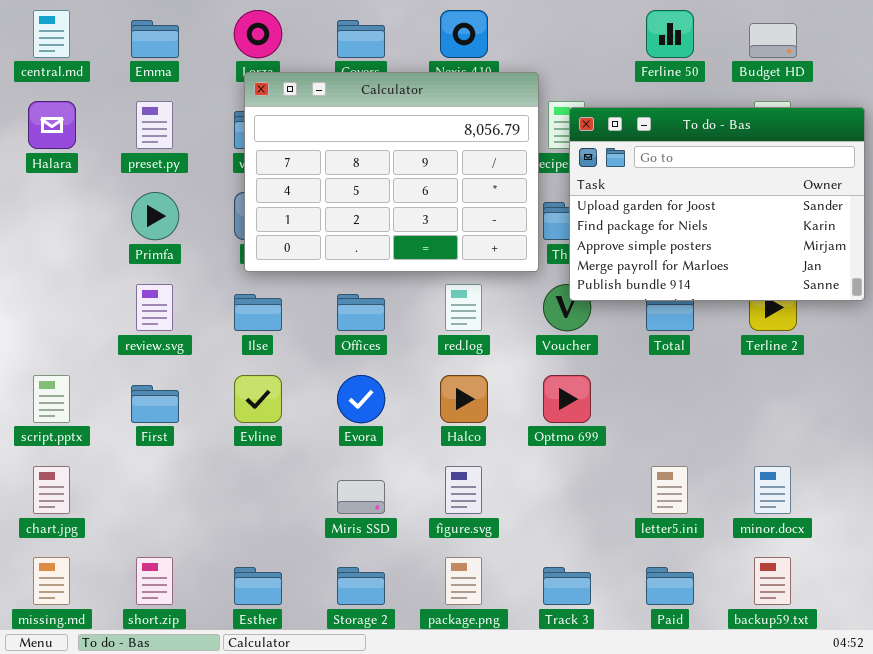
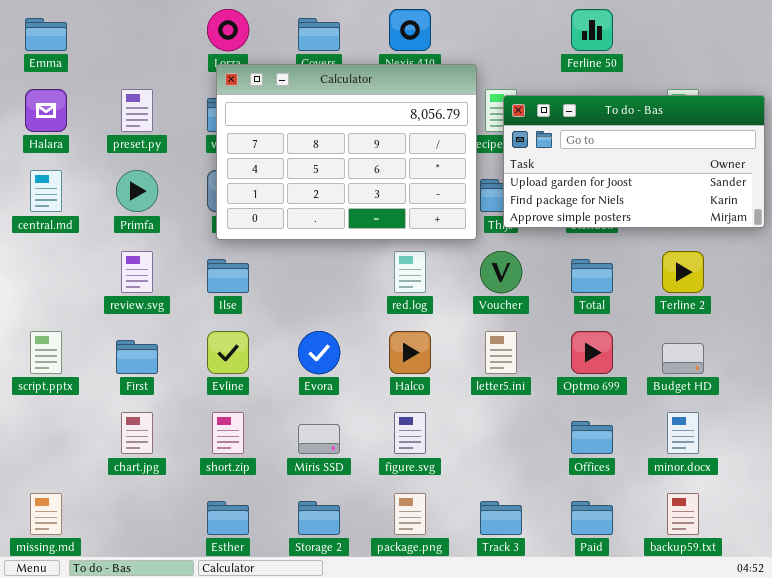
central.md: [33,10,70,58] -> [30,170,62,212], moved
Emma: [131,20,179,58] -> [25,18,67,51], moved
Budget HD: [749,23,797,58] -> [662,343,704,374], moved
To do - Bas: [569,107,865,301] -> [503,95,765,228], resized
Offices: [337,294,385,331] -> [571,421,613,454], moved
Optmo 699: [543,375,591,423] -> [571,331,613,374], moved
chart.jpg: [33,466,70,514] -> [121,412,153,454], moved
letter5.ini: [651,466,688,514] -> [485,331,517,374], moved
short.zip: [136,557,173,605] -> [212,412,244,454], moved

